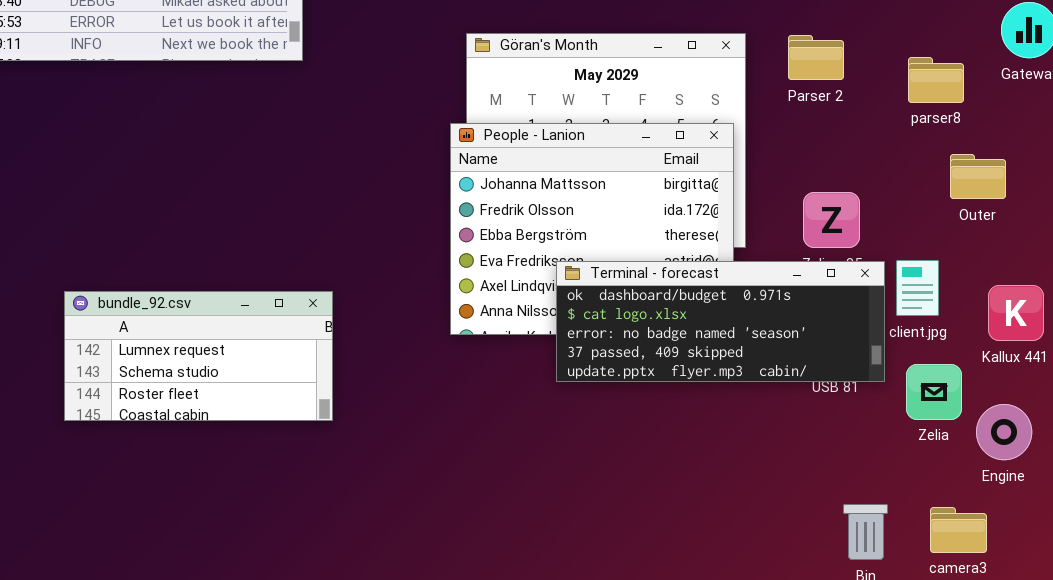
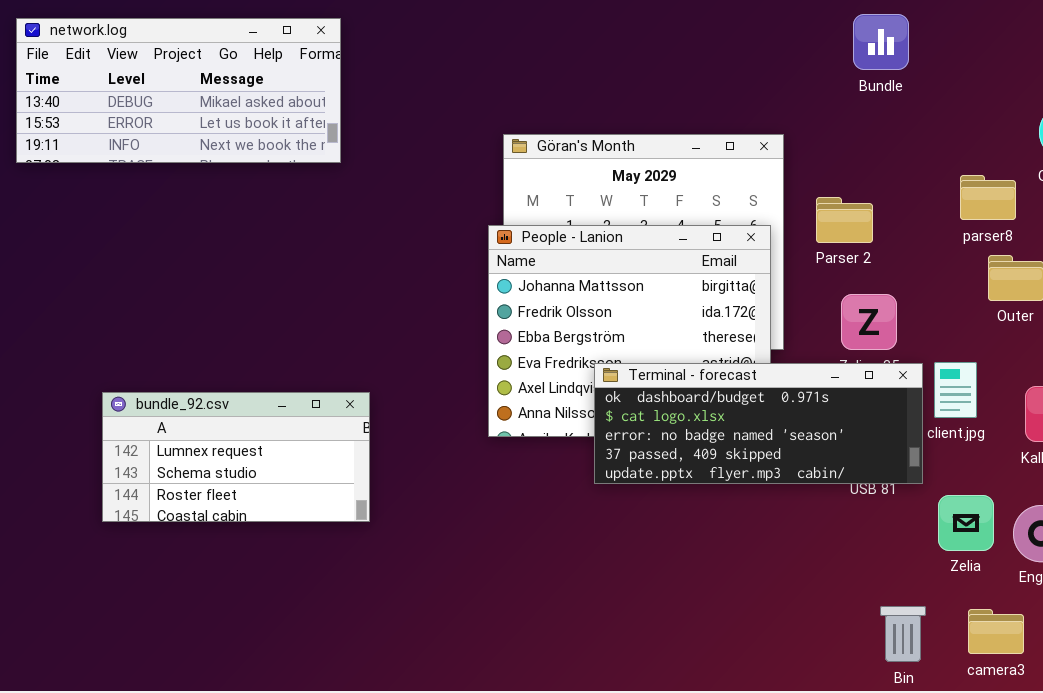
Parser 2: [788,35,844,80] -> [816,197,873,243], moved
parser8: [908,57,964,103] -> [960,175,1016,220], moved
Zelia: [906,364,962,420] -> [938,495,994,551], moved

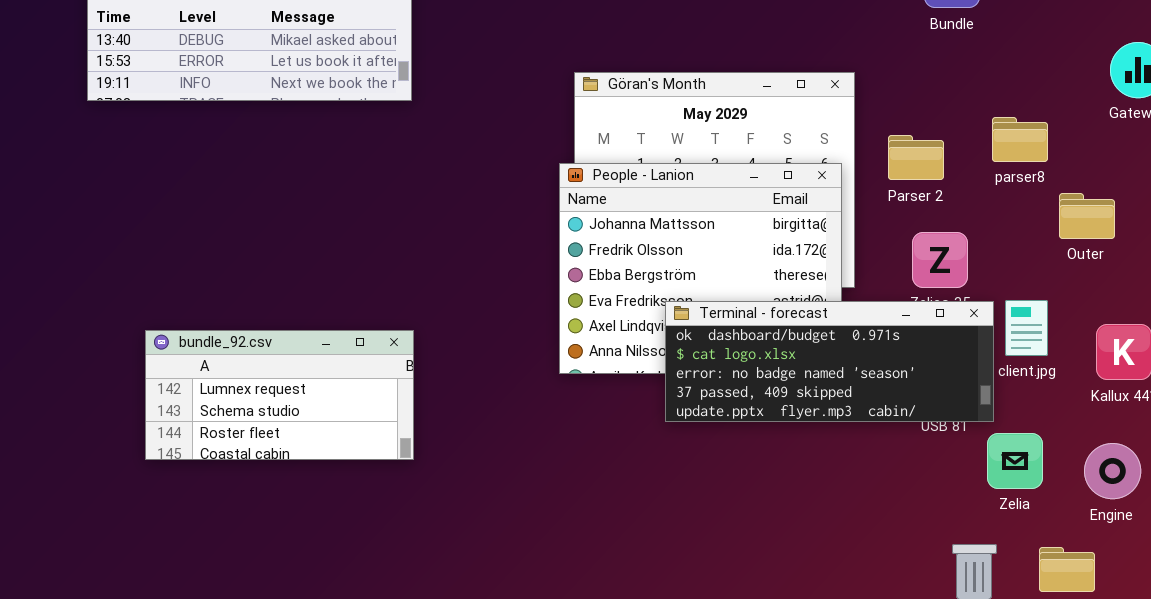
parser8: [960,175,1016,220] -> [992,117,1048,162], moved
bundle_92.csv: [102,392,370,522] -> [145,330,414,460], moved
Zelia: [938,495,994,551] -> [987,433,1043,489], moved

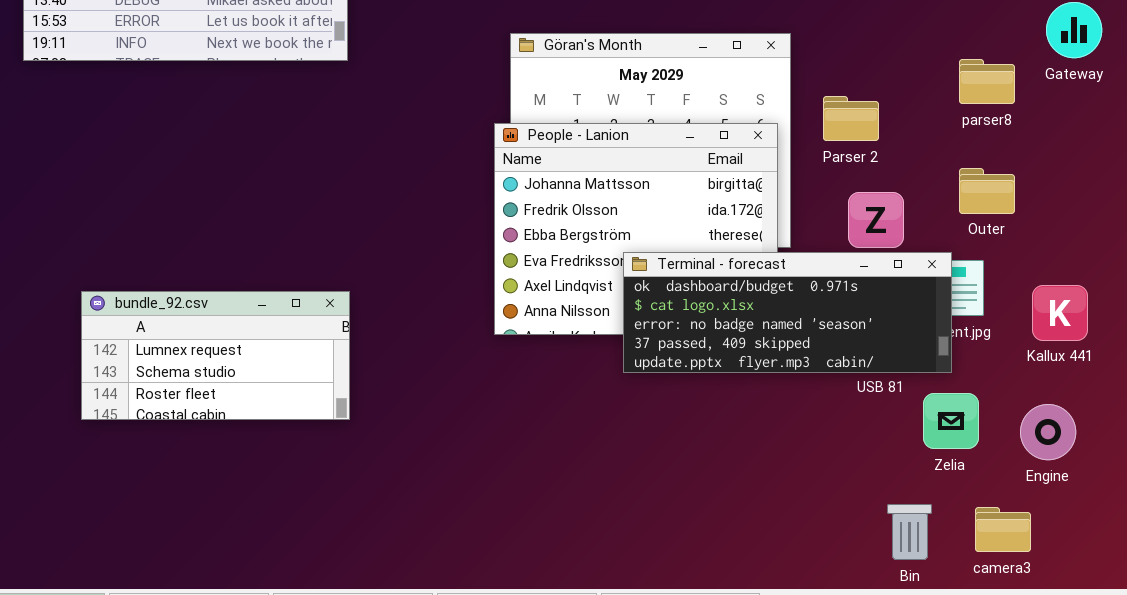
parser8: [992,117,1048,162] -> [959,59,1015,104], moved
Outer: [1059,193,1115,239] -> [959,168,1015,214], moved
Terminal - forecast: [665,301,994,422] -> [623,252,952,373], moved

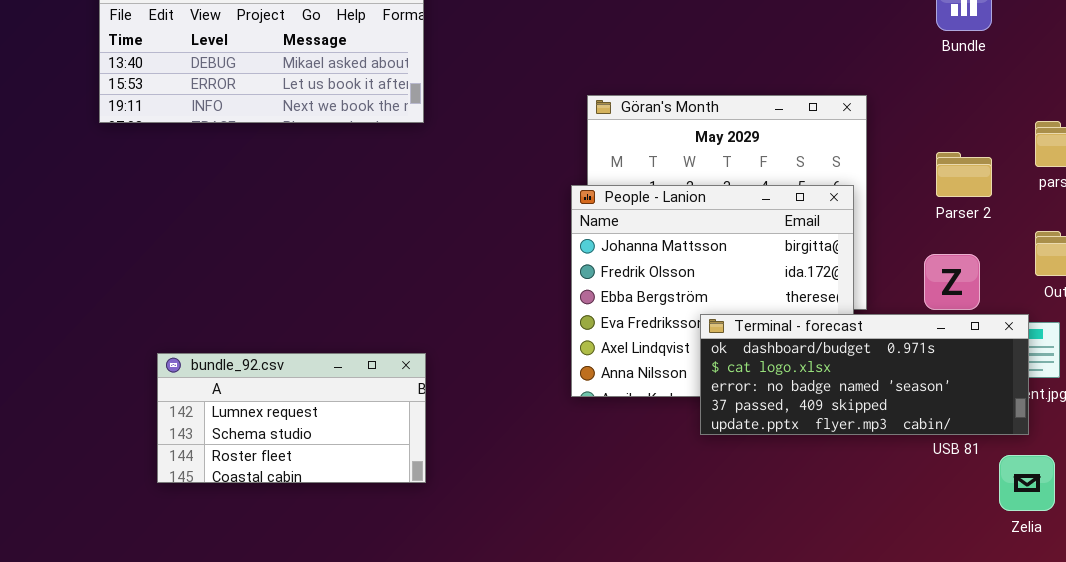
Parser 2: [823,96,879,141] -> [936,152,992,197], moved

